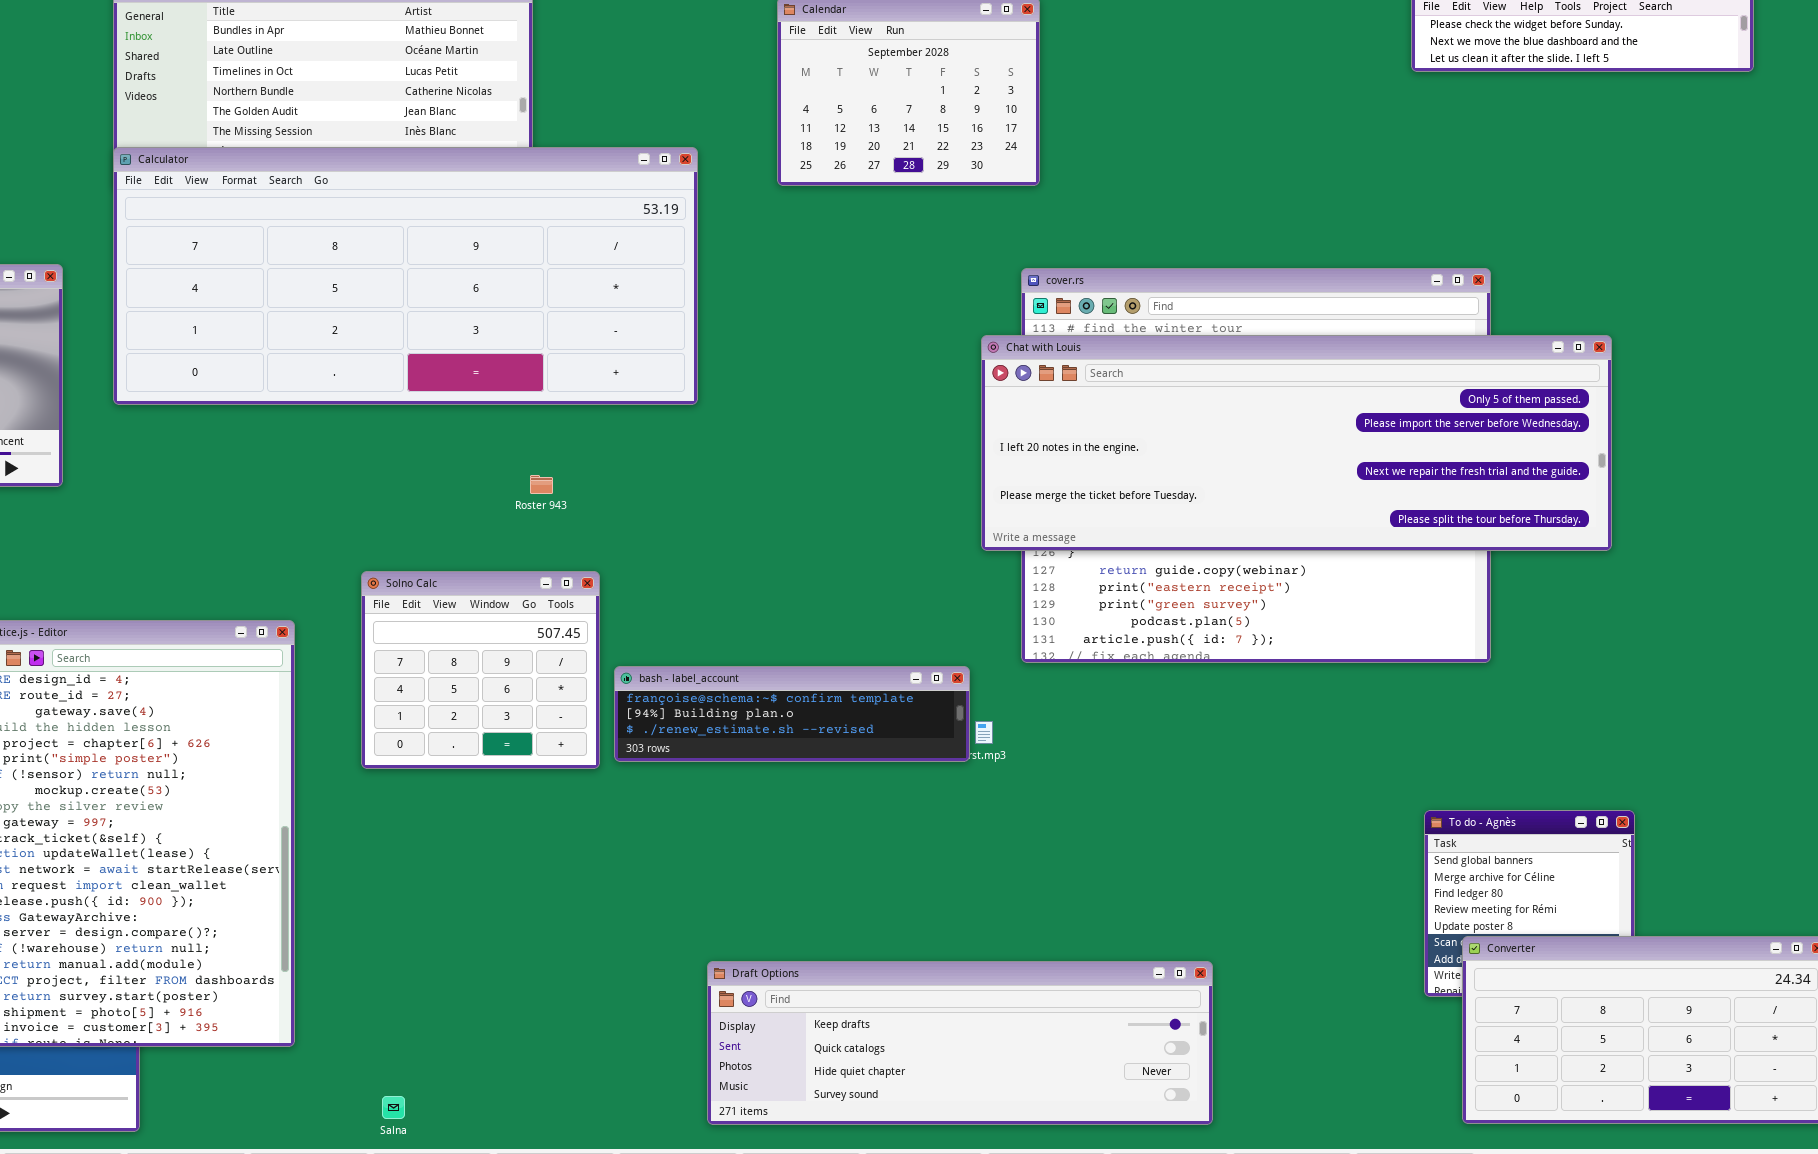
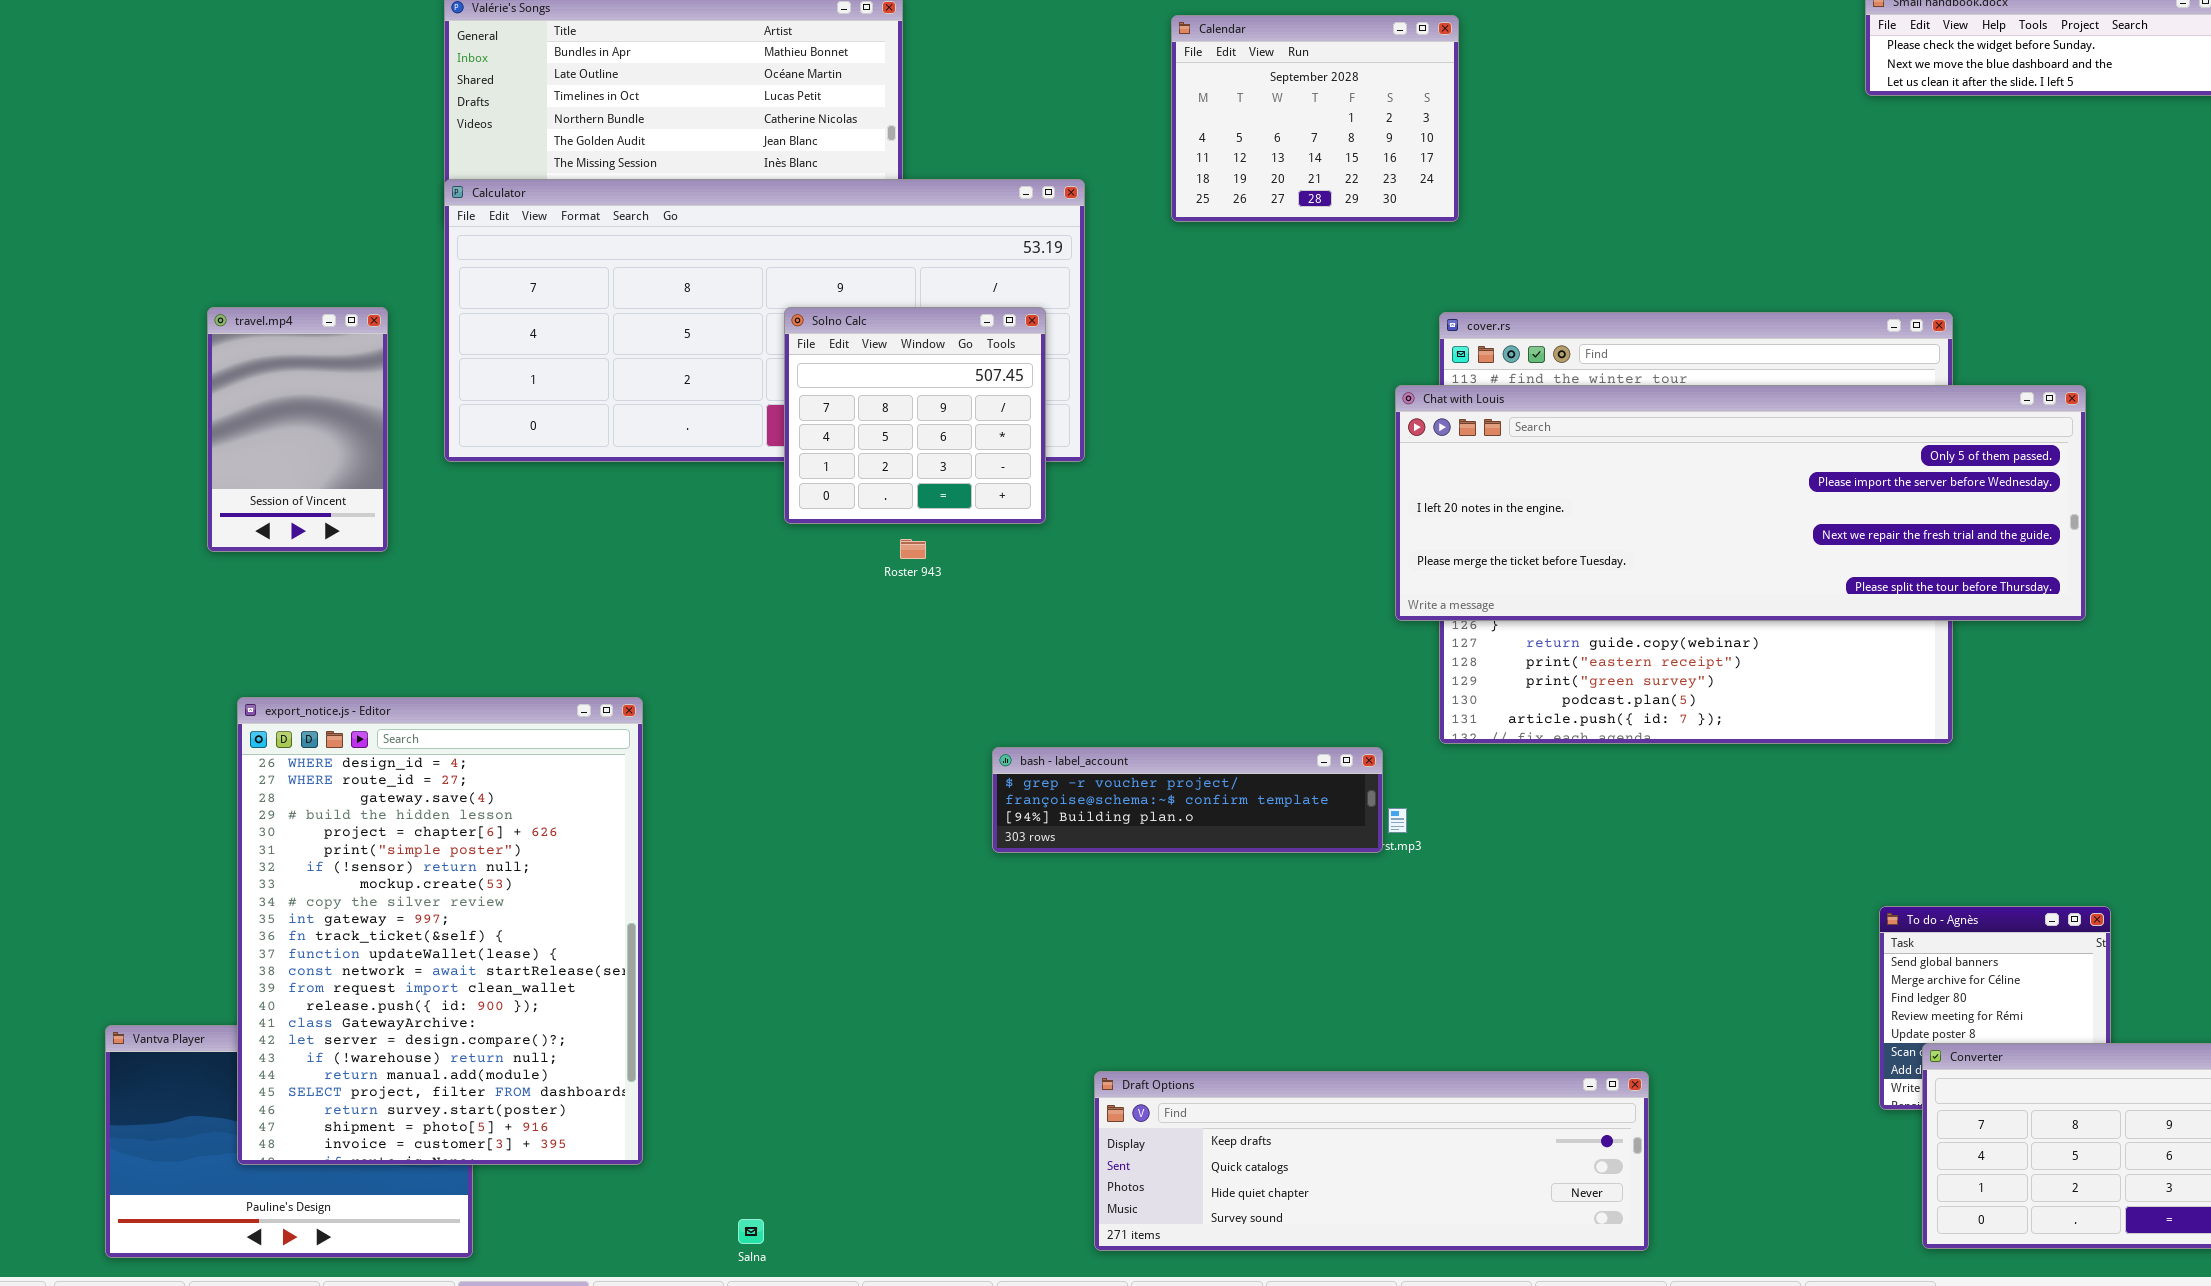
Solno Calc: [361,571,600,769] -> [784,307,1046,524], moved
bash - label_account: [614,666,970,762] -> [992,747,1383,853], scrolled up 1 row

